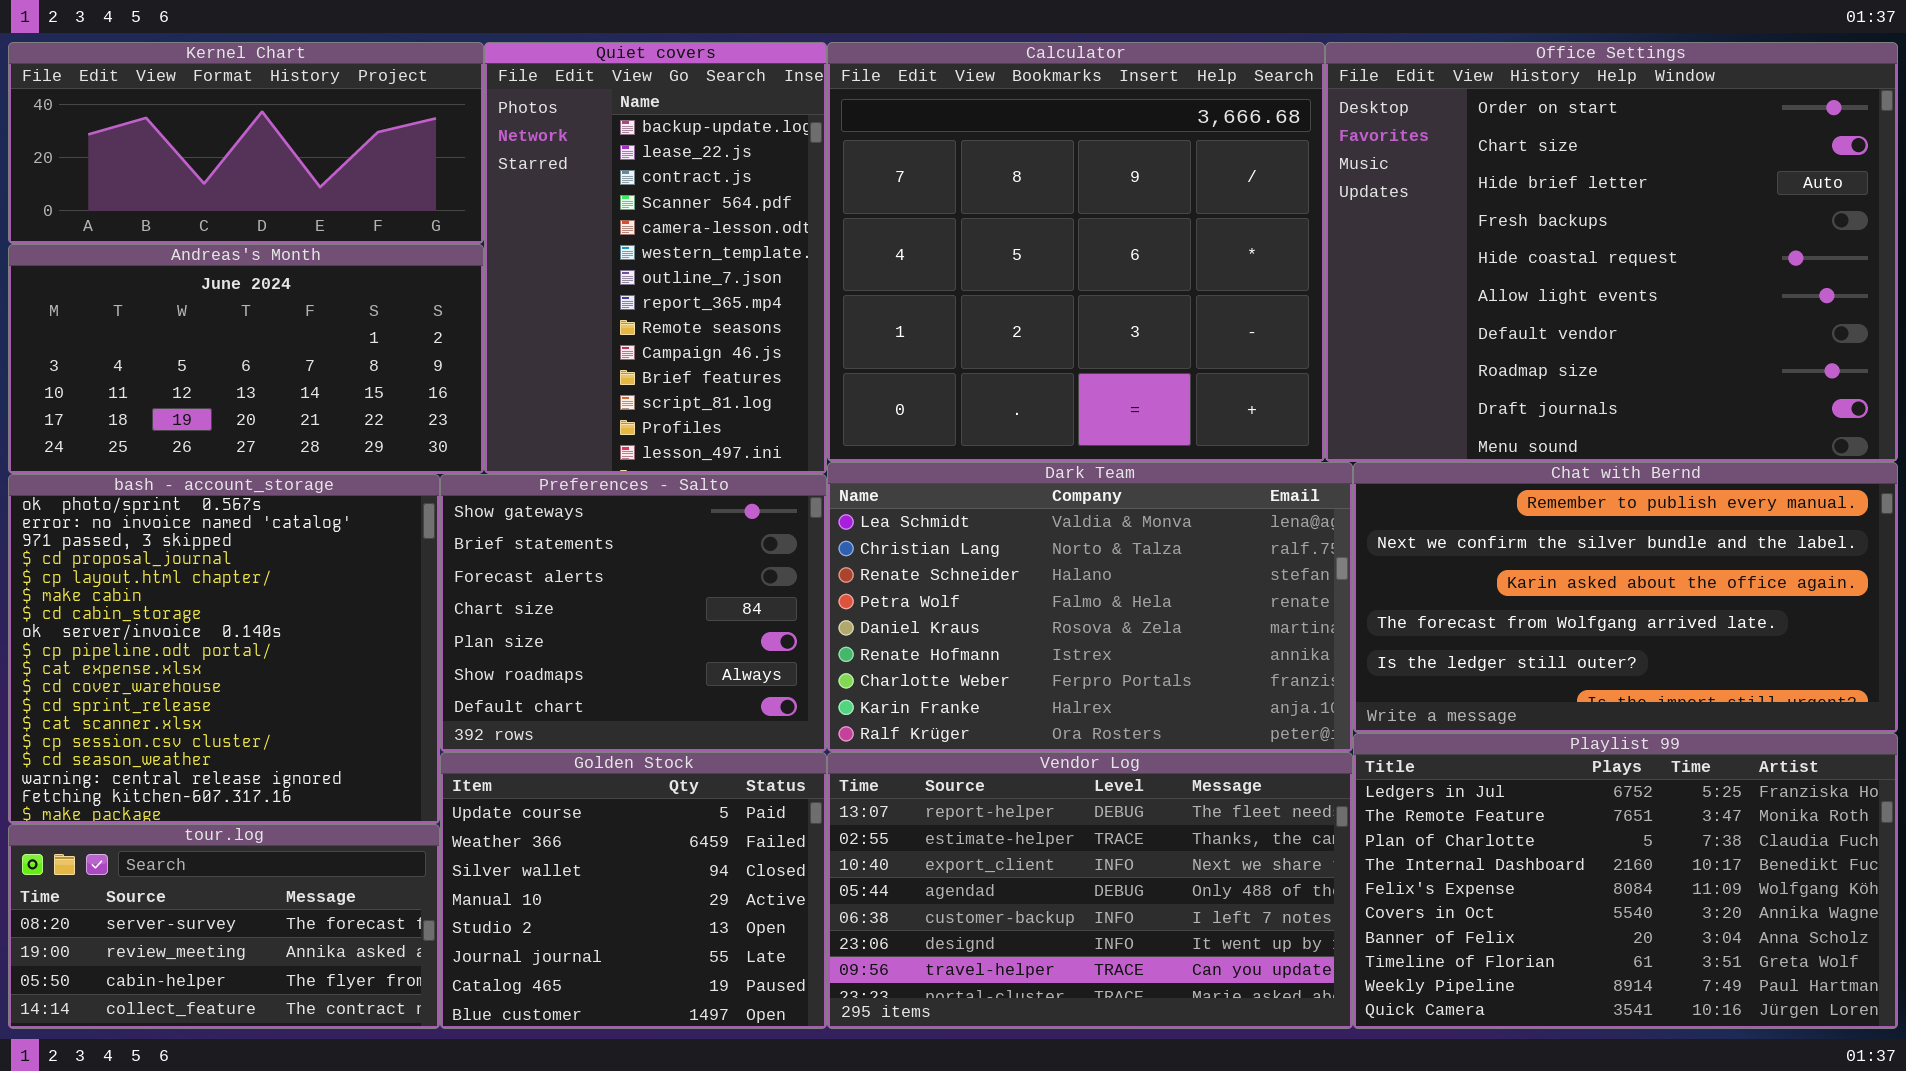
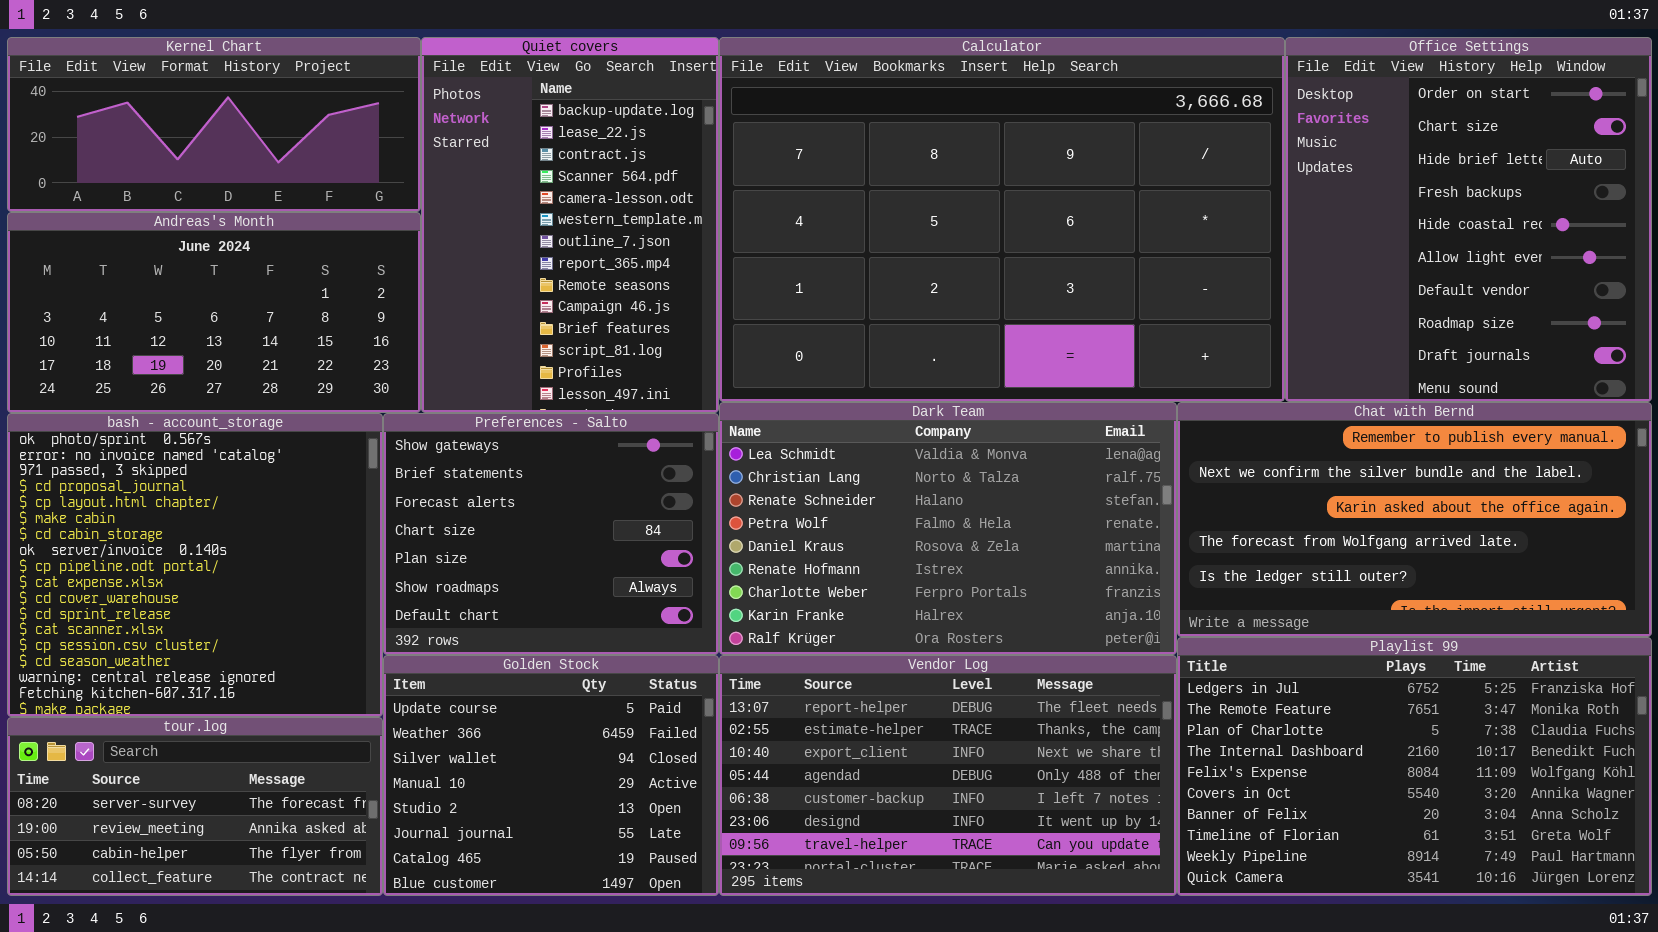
Calculator: [827,42,1325,462] -> [719,37,1285,402], resized
Office Settings: [1325,42,1898,462] -> [1285,37,1652,402], resized

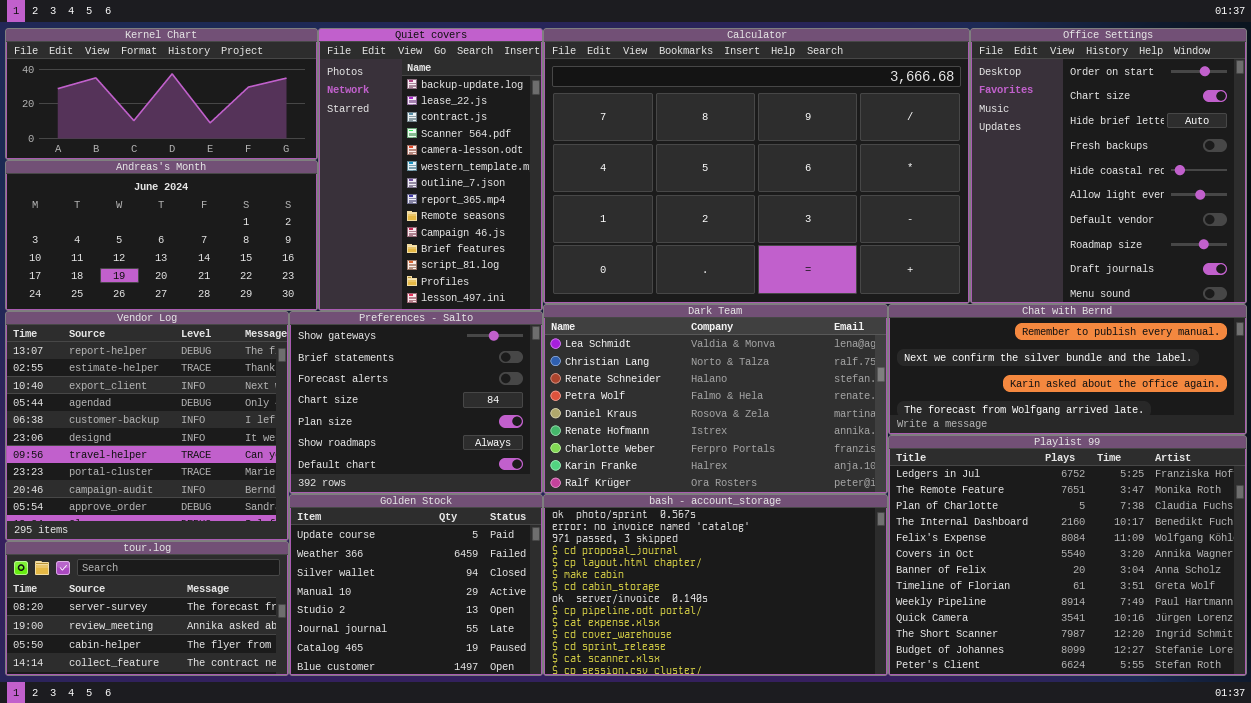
Chat with Bernd: [1177,402,1652,637] -> [888,304,1247,435], resized
bash - account_storage: [7,413,383,717] -> [543,494,888,676], moved, resized
Playlist 99: [1177,637,1652,896] -> [888,435,1247,676], resized
Vendor Log: [719,655,1177,896] -> [5,311,289,541], moved, resized

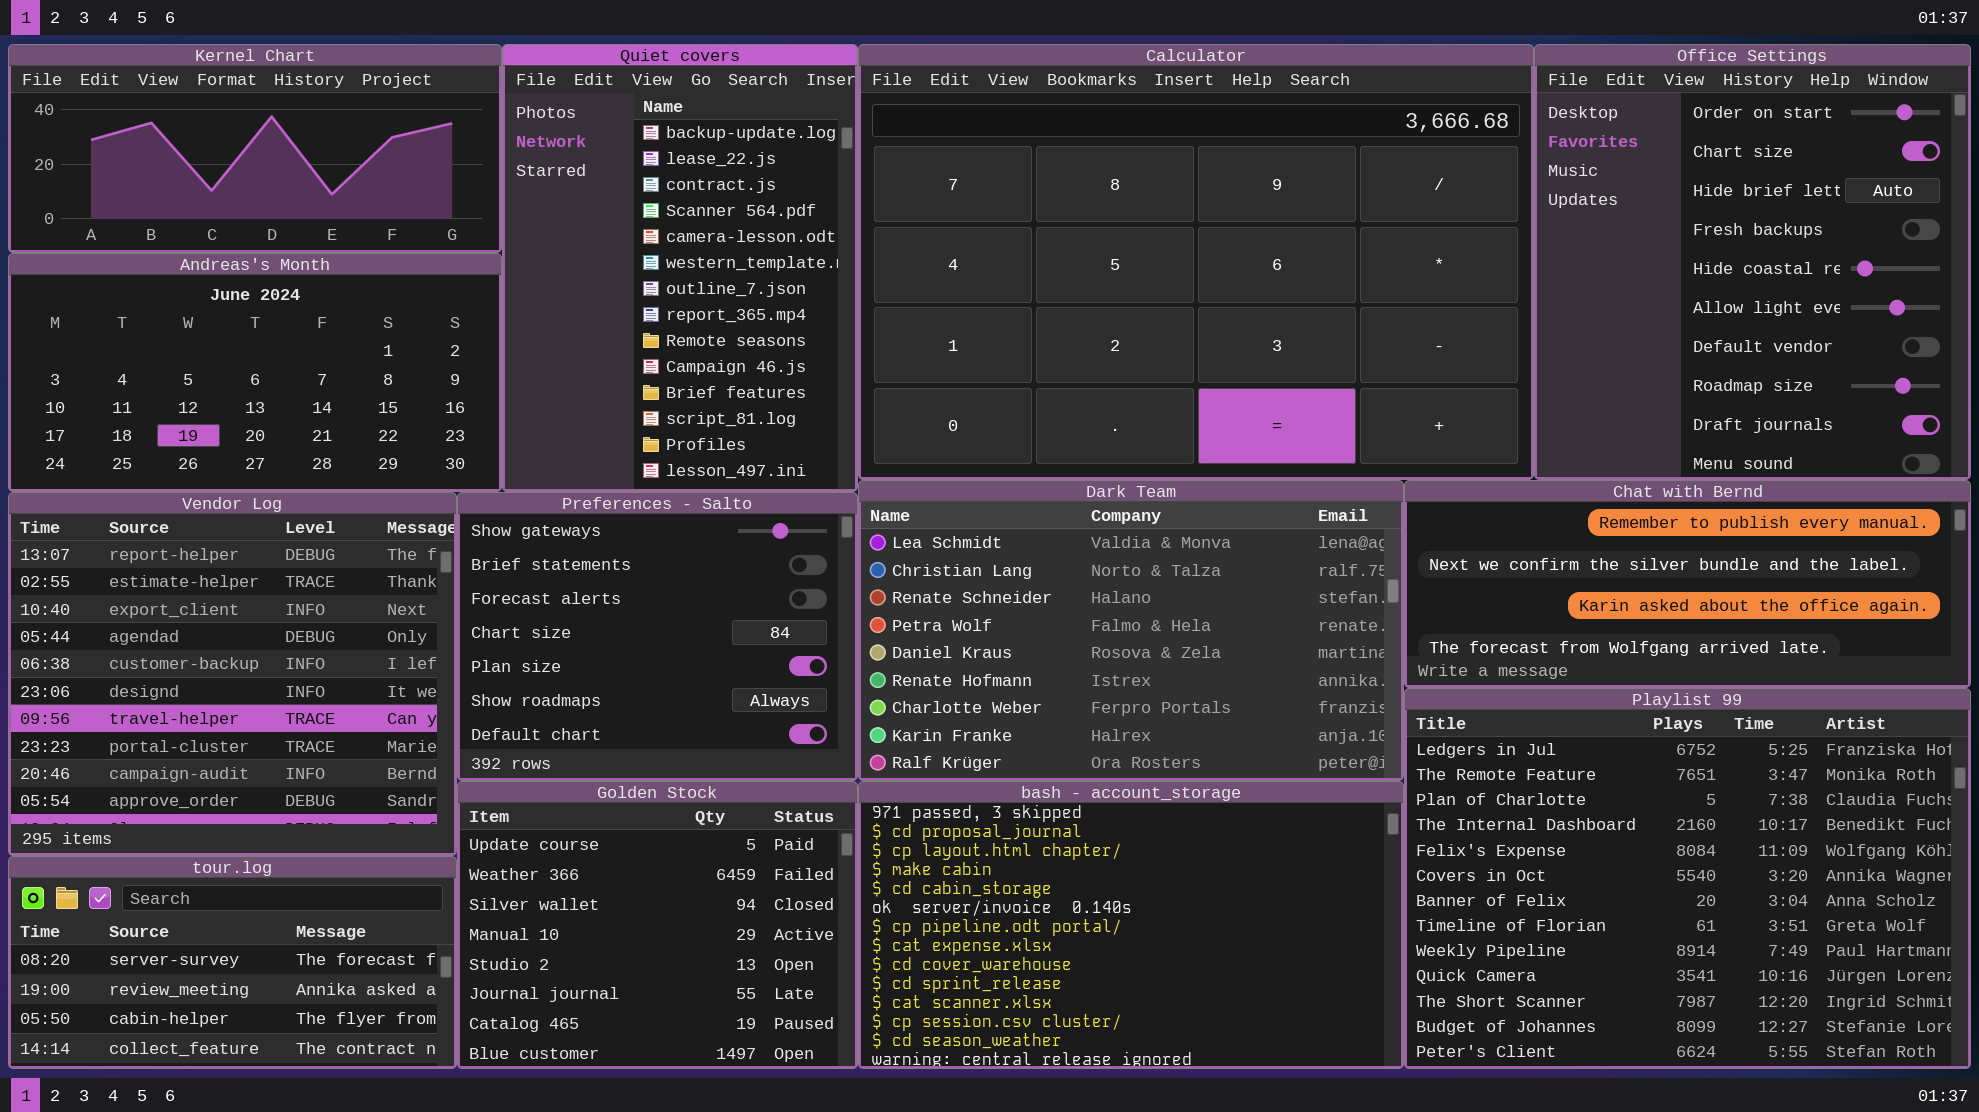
bash - account_storage: [543,494,888,676] -> [858,781,1404,1069], scrolled down 2 rows

